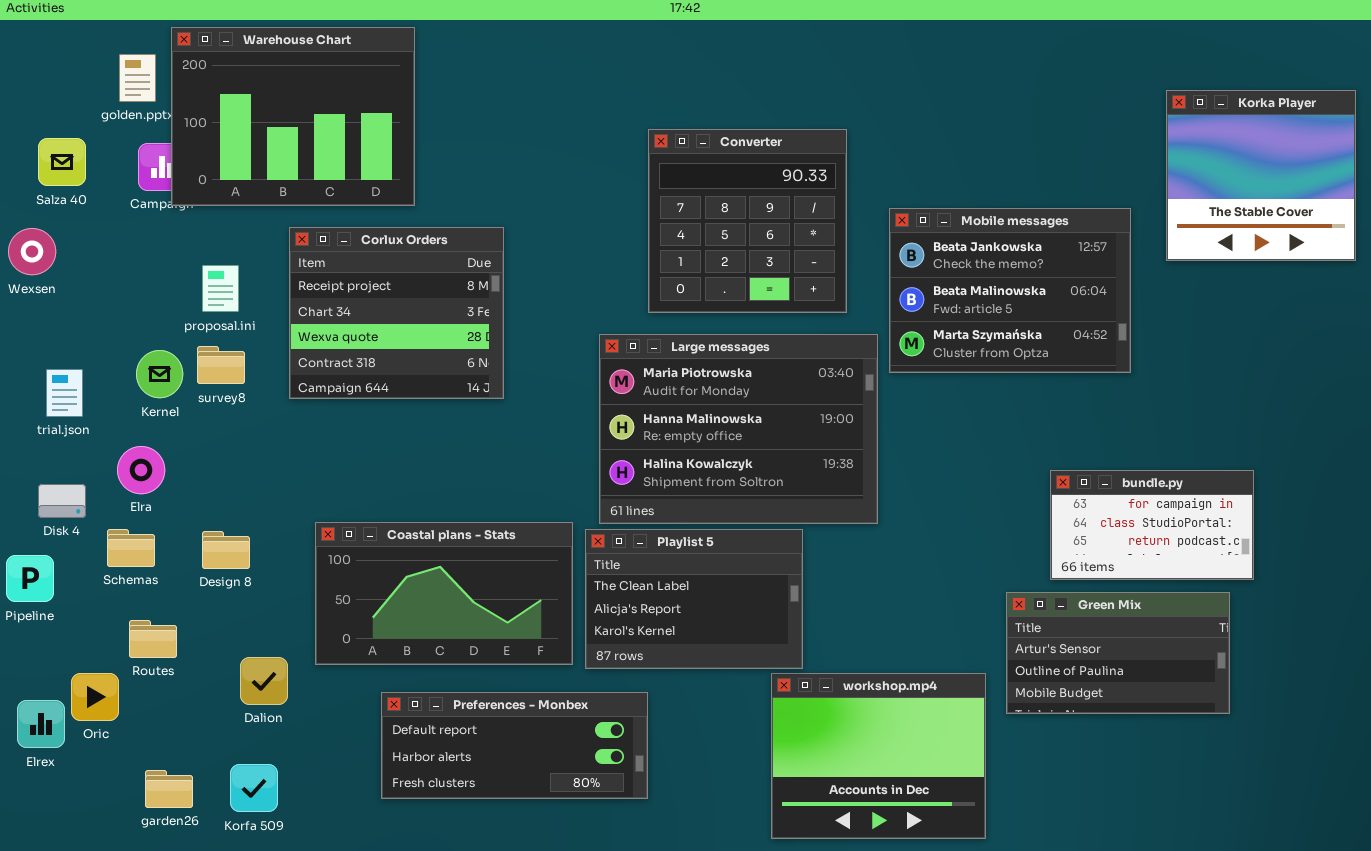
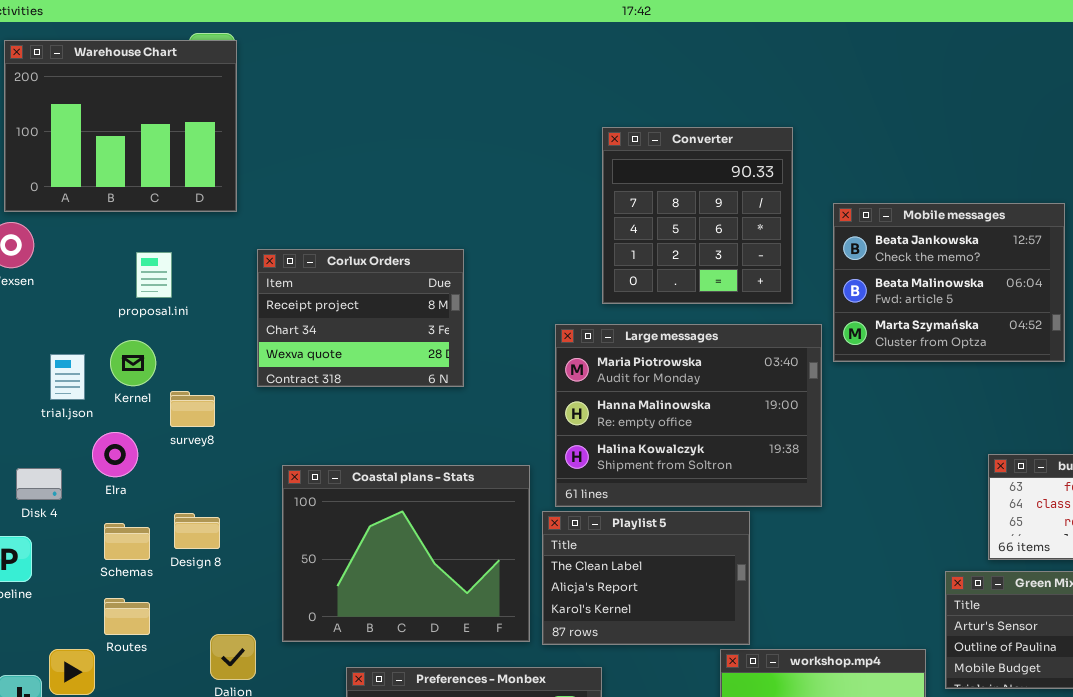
Warehouse Chart: [171,27,415,206] -> [4,40,237,212], moved
Corlux Orders: [289,227,504,399] -> [257,249,464,387], resized
proposal.ini: [202,265,239,312] -> [136,252,172,298], moved
survey8: [197,346,245,384] -> [170,391,215,427], moved
trial.json: [46,369,83,417] -> [50,354,85,400], moved
Coastal plans - Stats: [315,522,573,665] -> [282,465,530,642], resized
Schemas: [107,529,155,567] -> [104,523,150,560], moved

